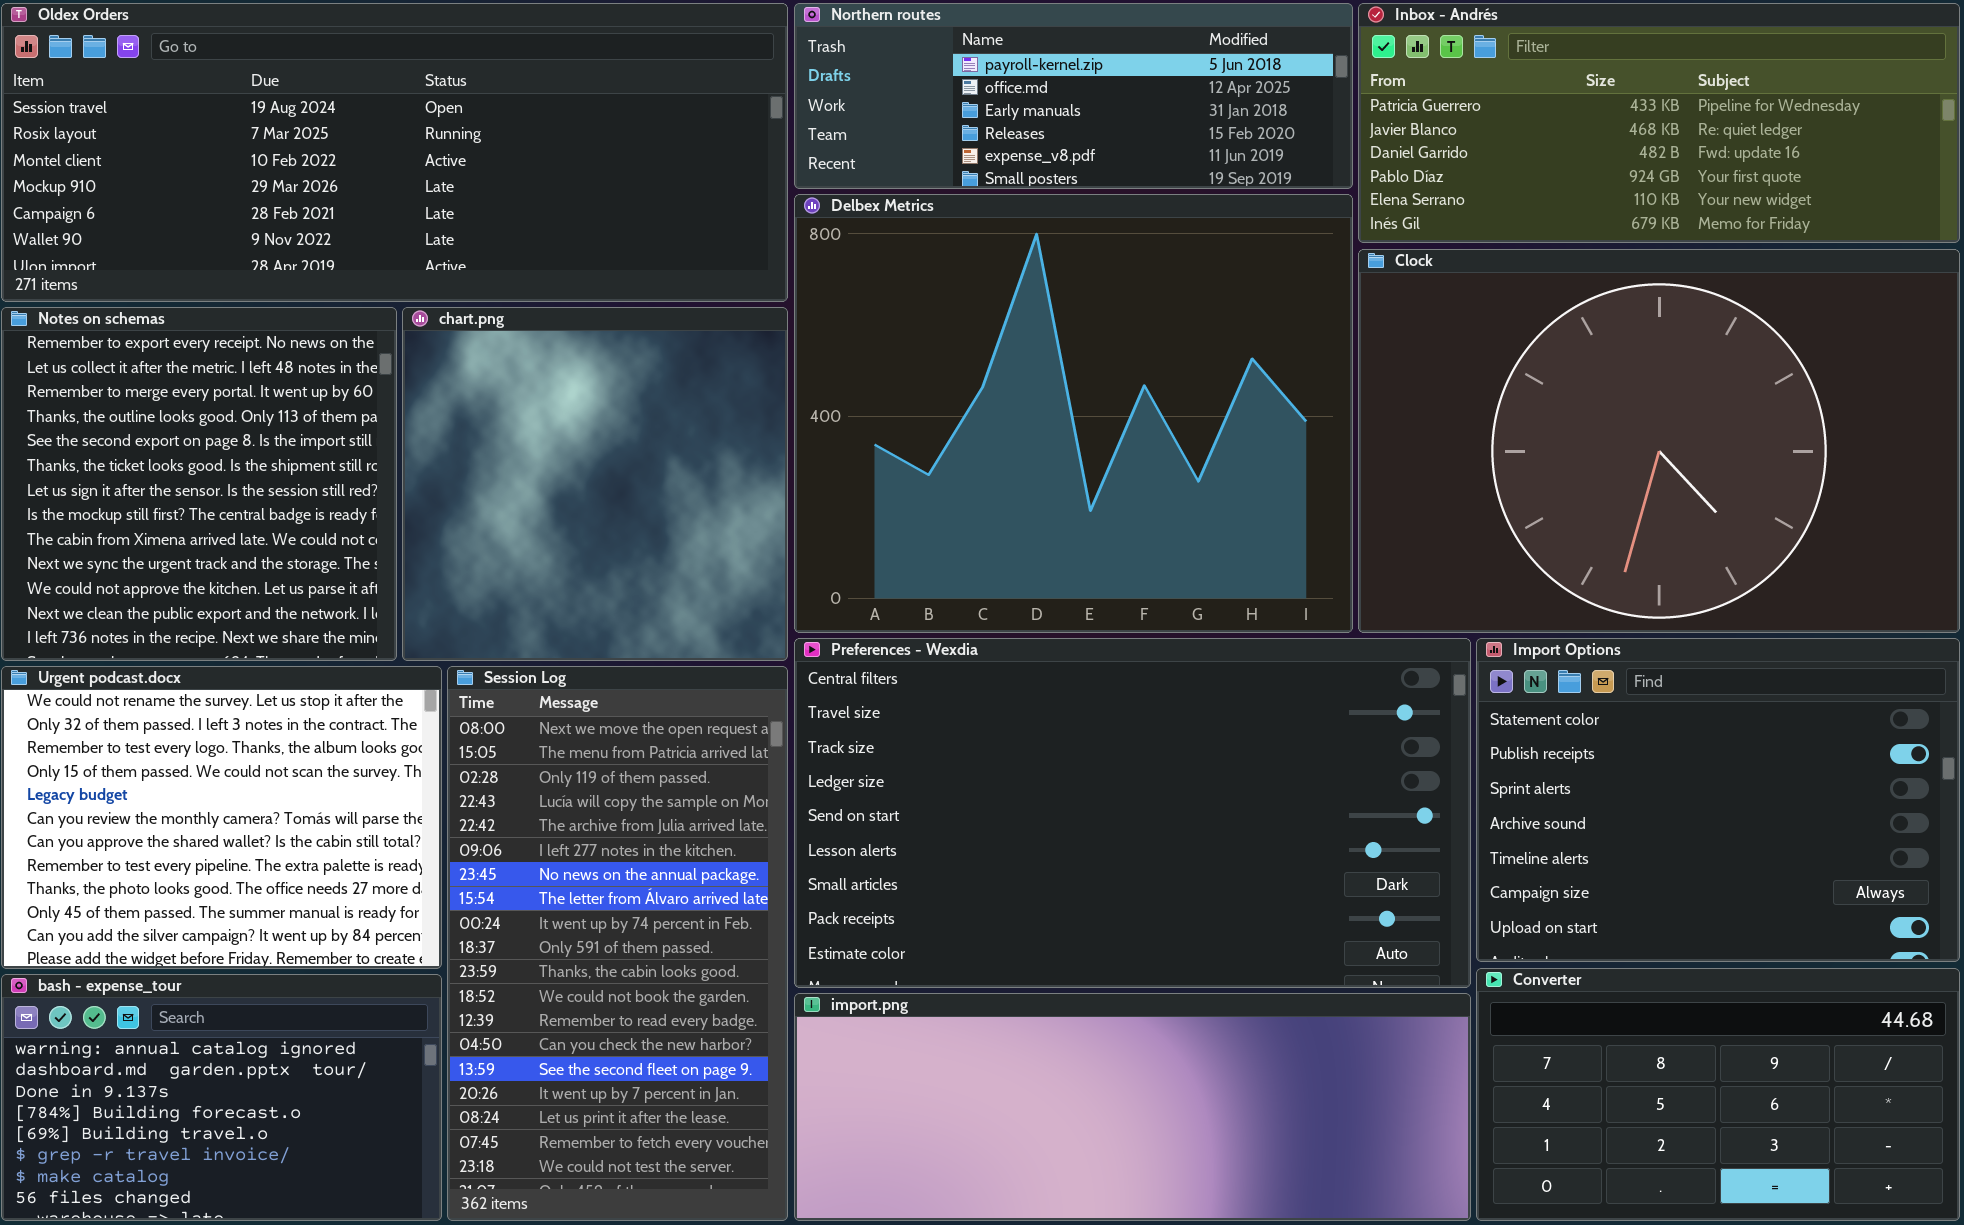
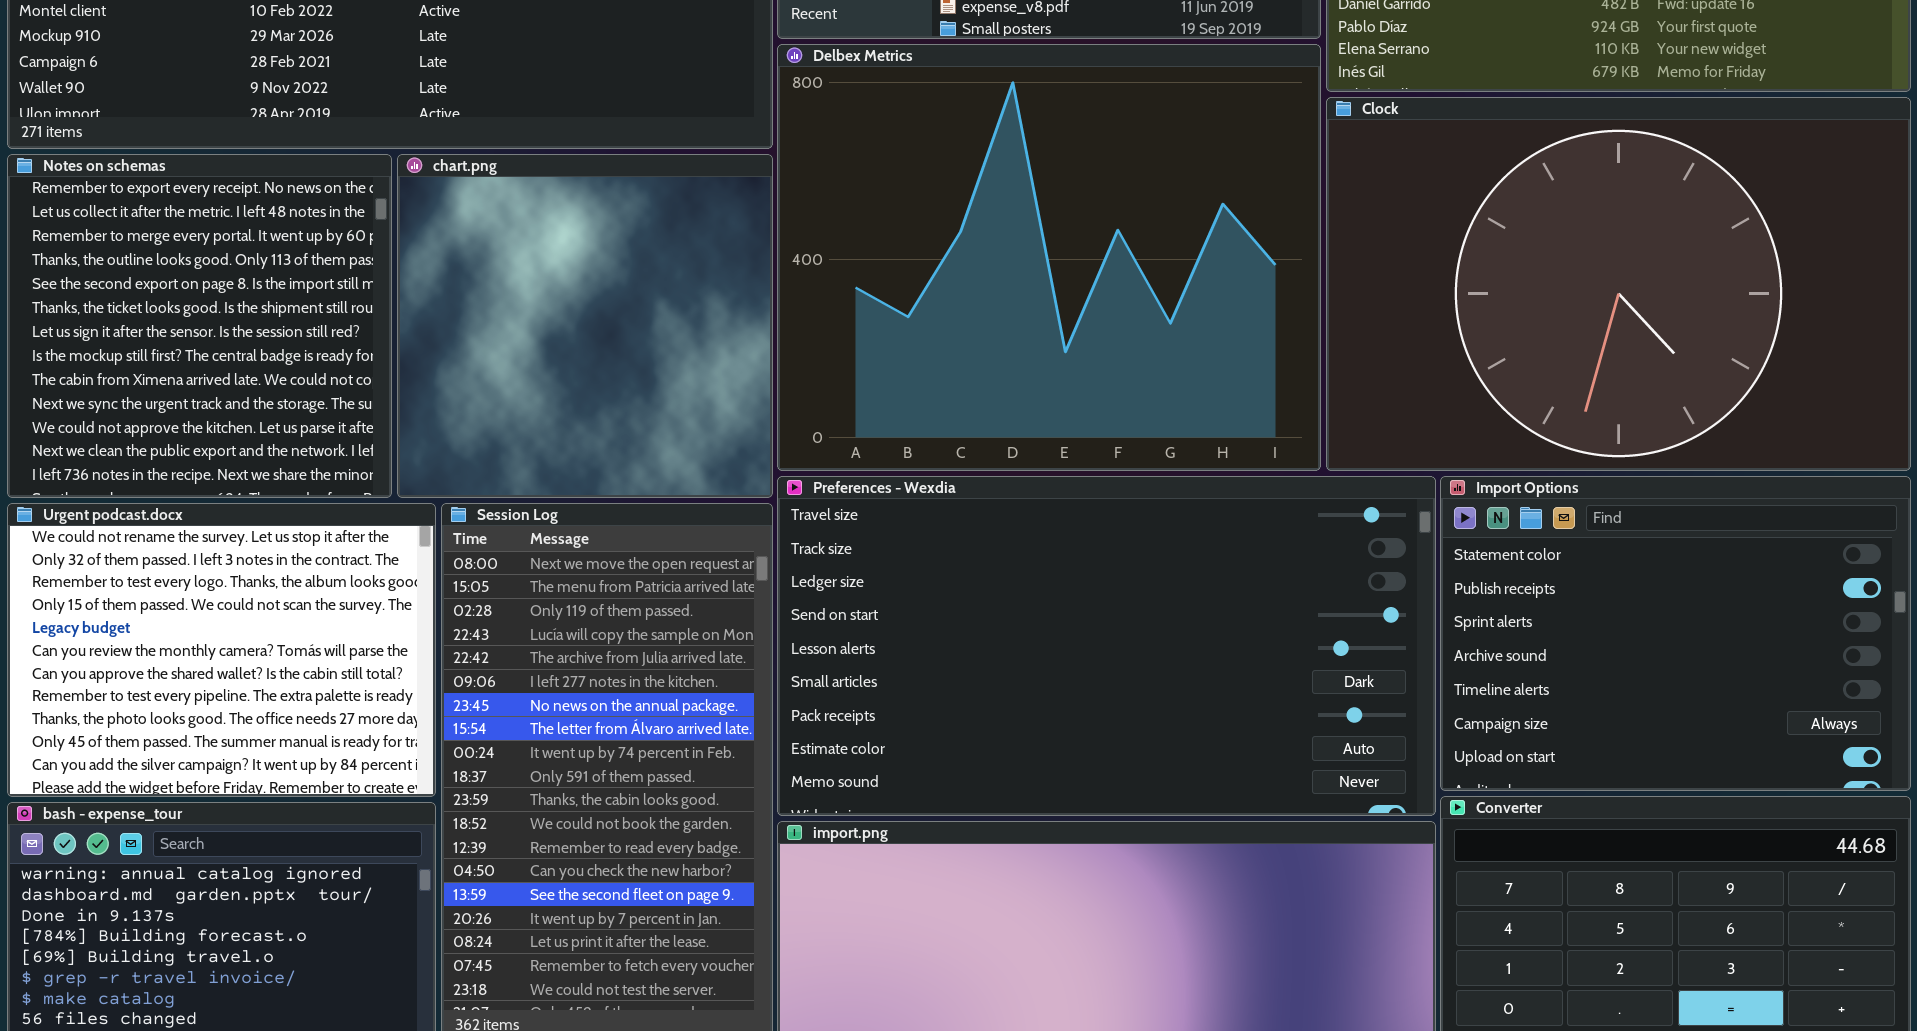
Preferences - Wexdia: [794,638,1471,988] -> [777,476,1436,816], scrolled down 1 row

